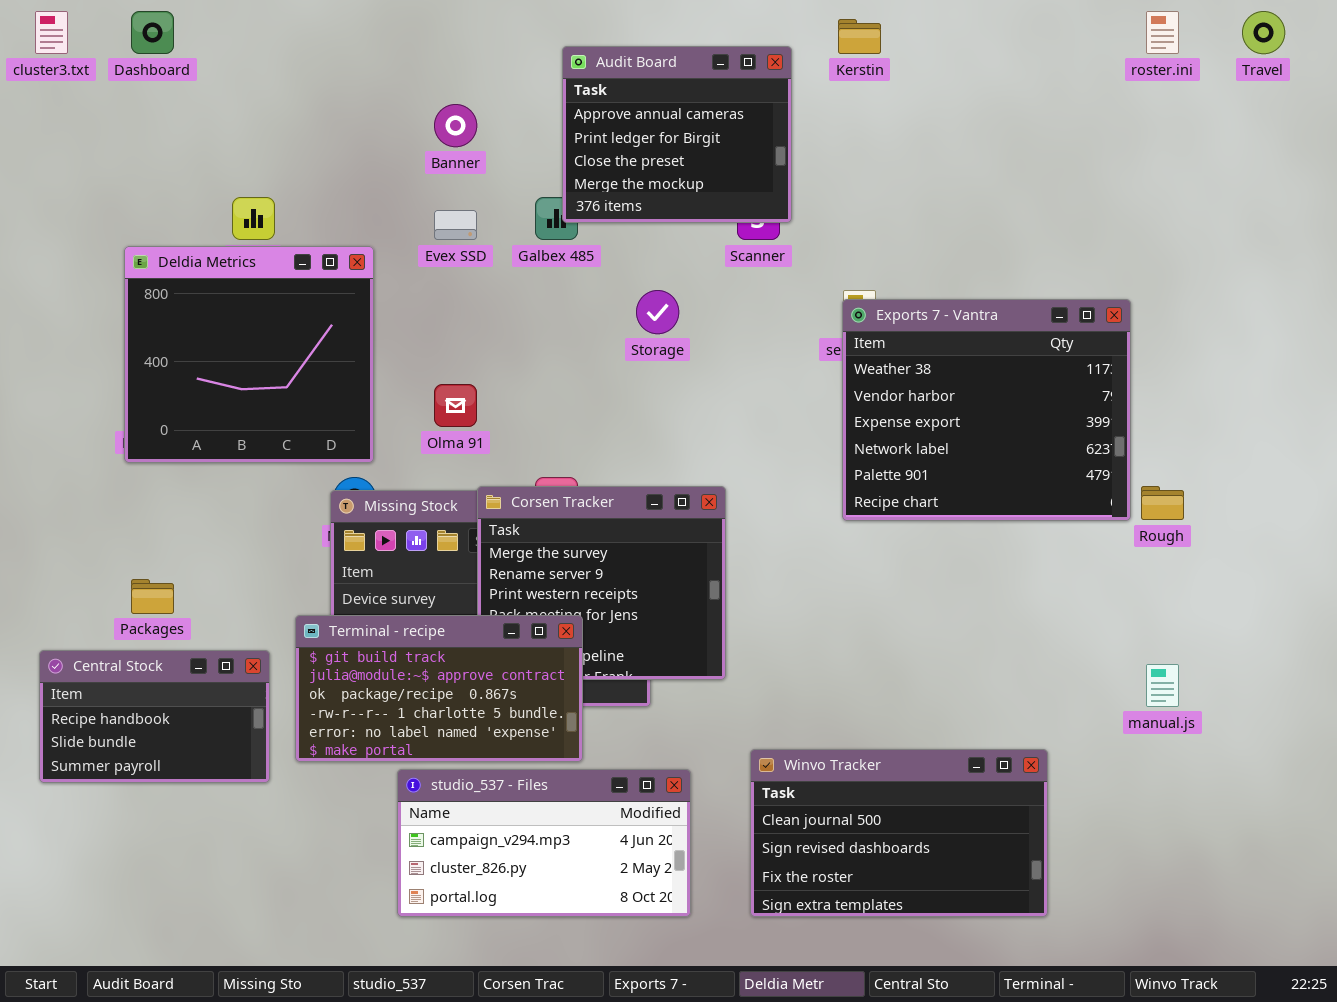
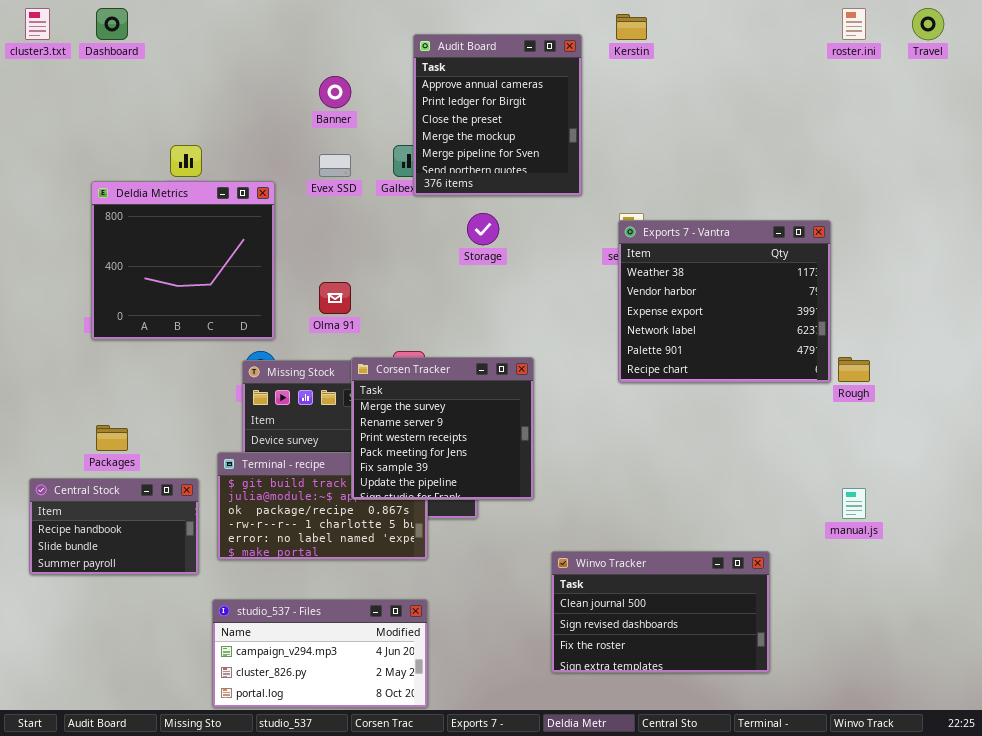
Audit Board: [562,46,792,223] -> [413,34,582,196], resized
Corsen Tracker: [477,486,726,680] -> [351,357,534,500], raised
studio_537 - Files: [397,769,691,917] -> [212,599,428,708], moved

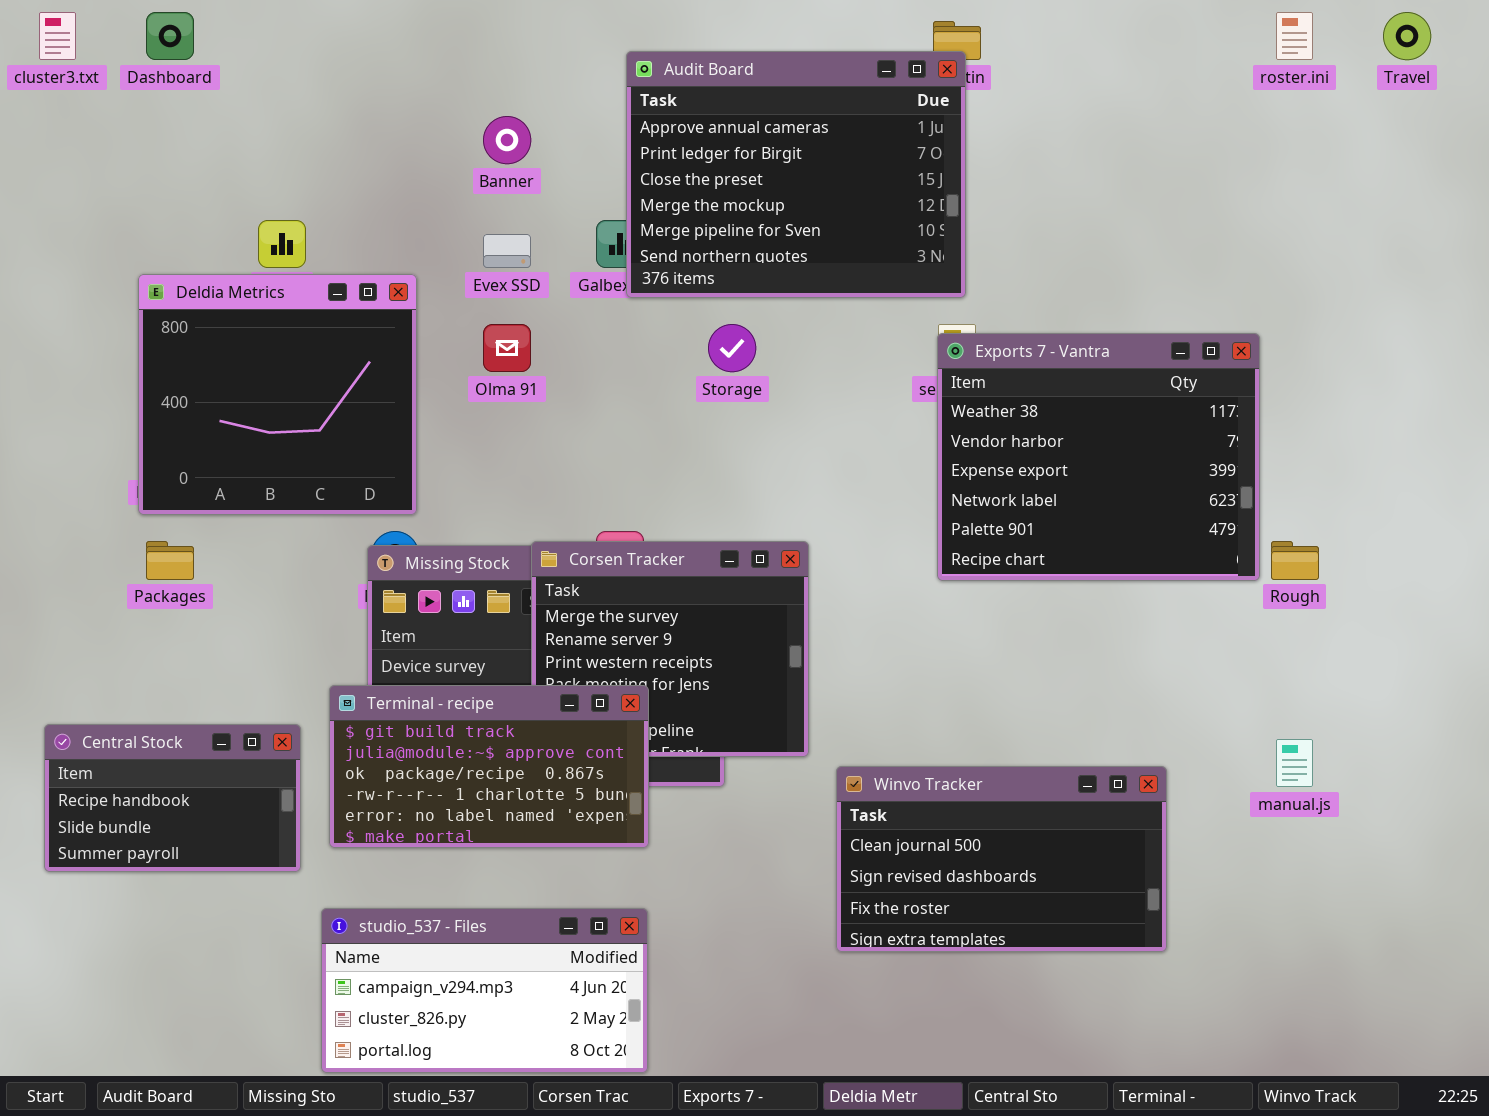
Audit Board: [413,34,582,196] -> [626,51,966,298], resized
Olma 91: [319,282,351,314] -> [483,324,531,372], moved
Packages: [96,425,128,451] -> [146,541,194,580], moved
Terminal - recipe: [217,452,428,560] -> [329,685,649,848], raised
Winvo Tracker: [551,551,770,673] -> [836,766,1167,952], moved

